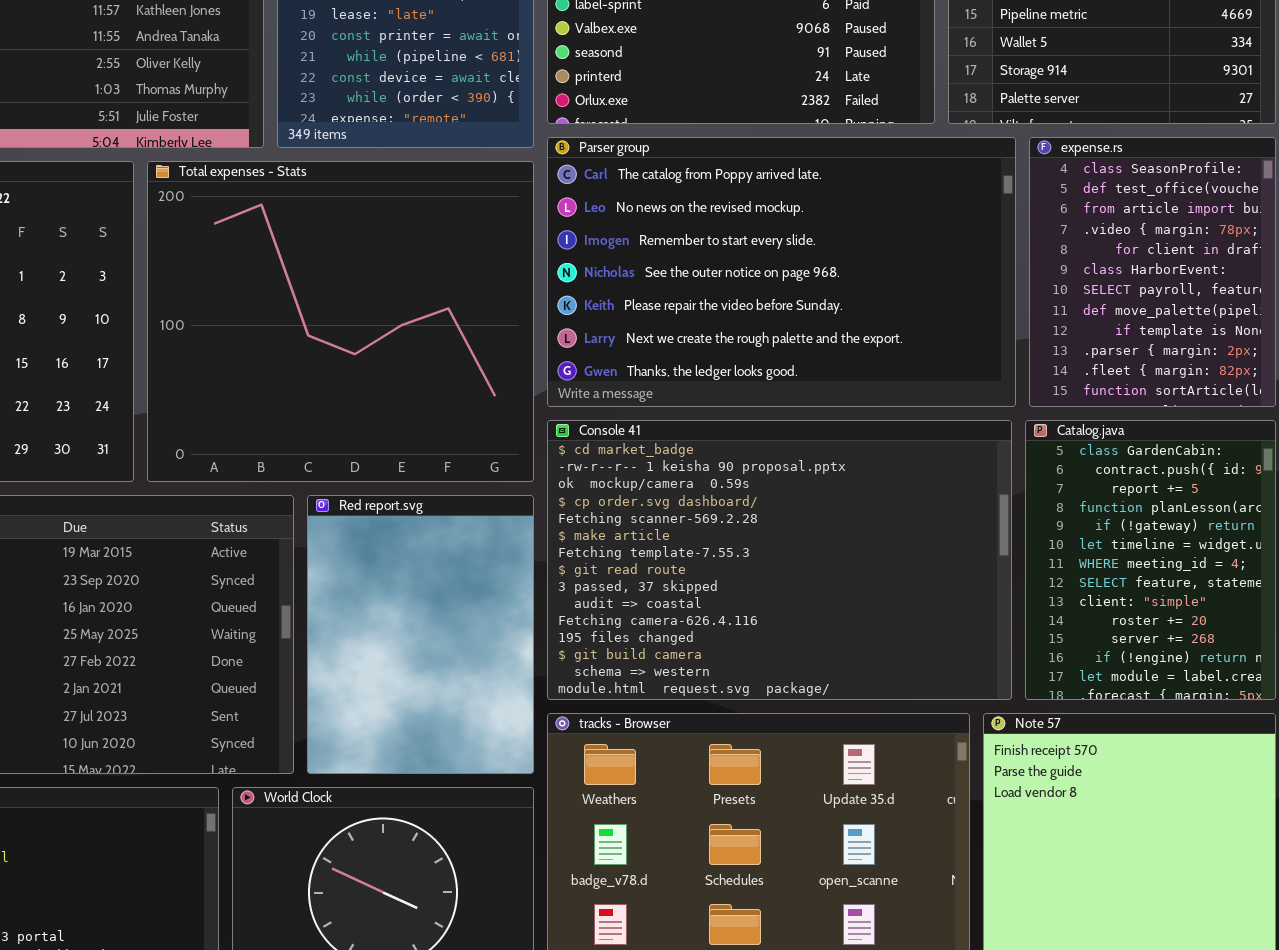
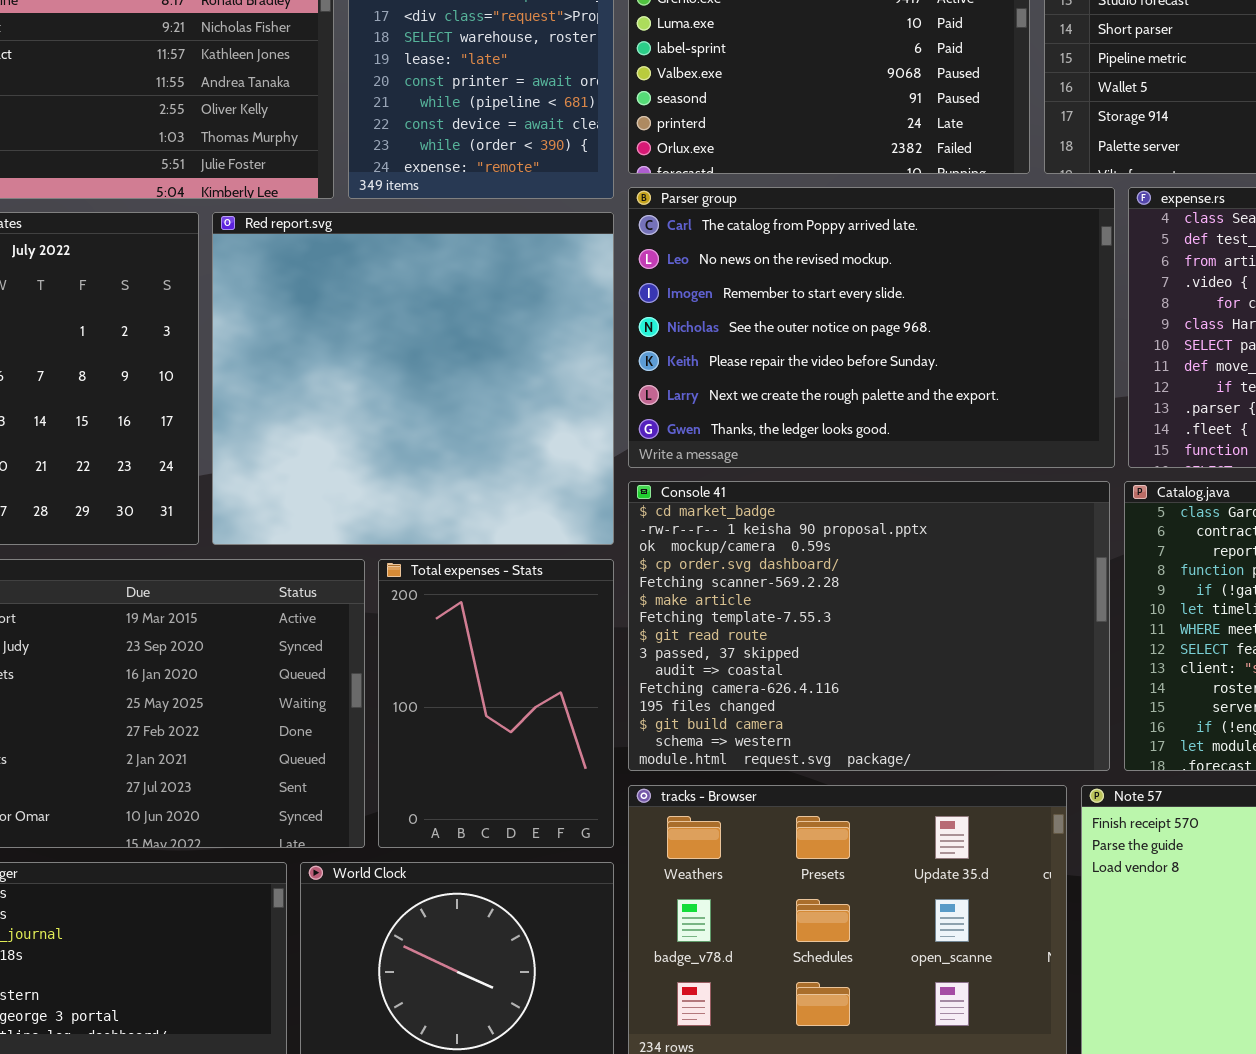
Total expenses - Stats: [147,161,534,482] -> [378,559,614,848], moved, resized
Red report.svg: [307,495,534,774] -> [212,212,614,545], moved, resized

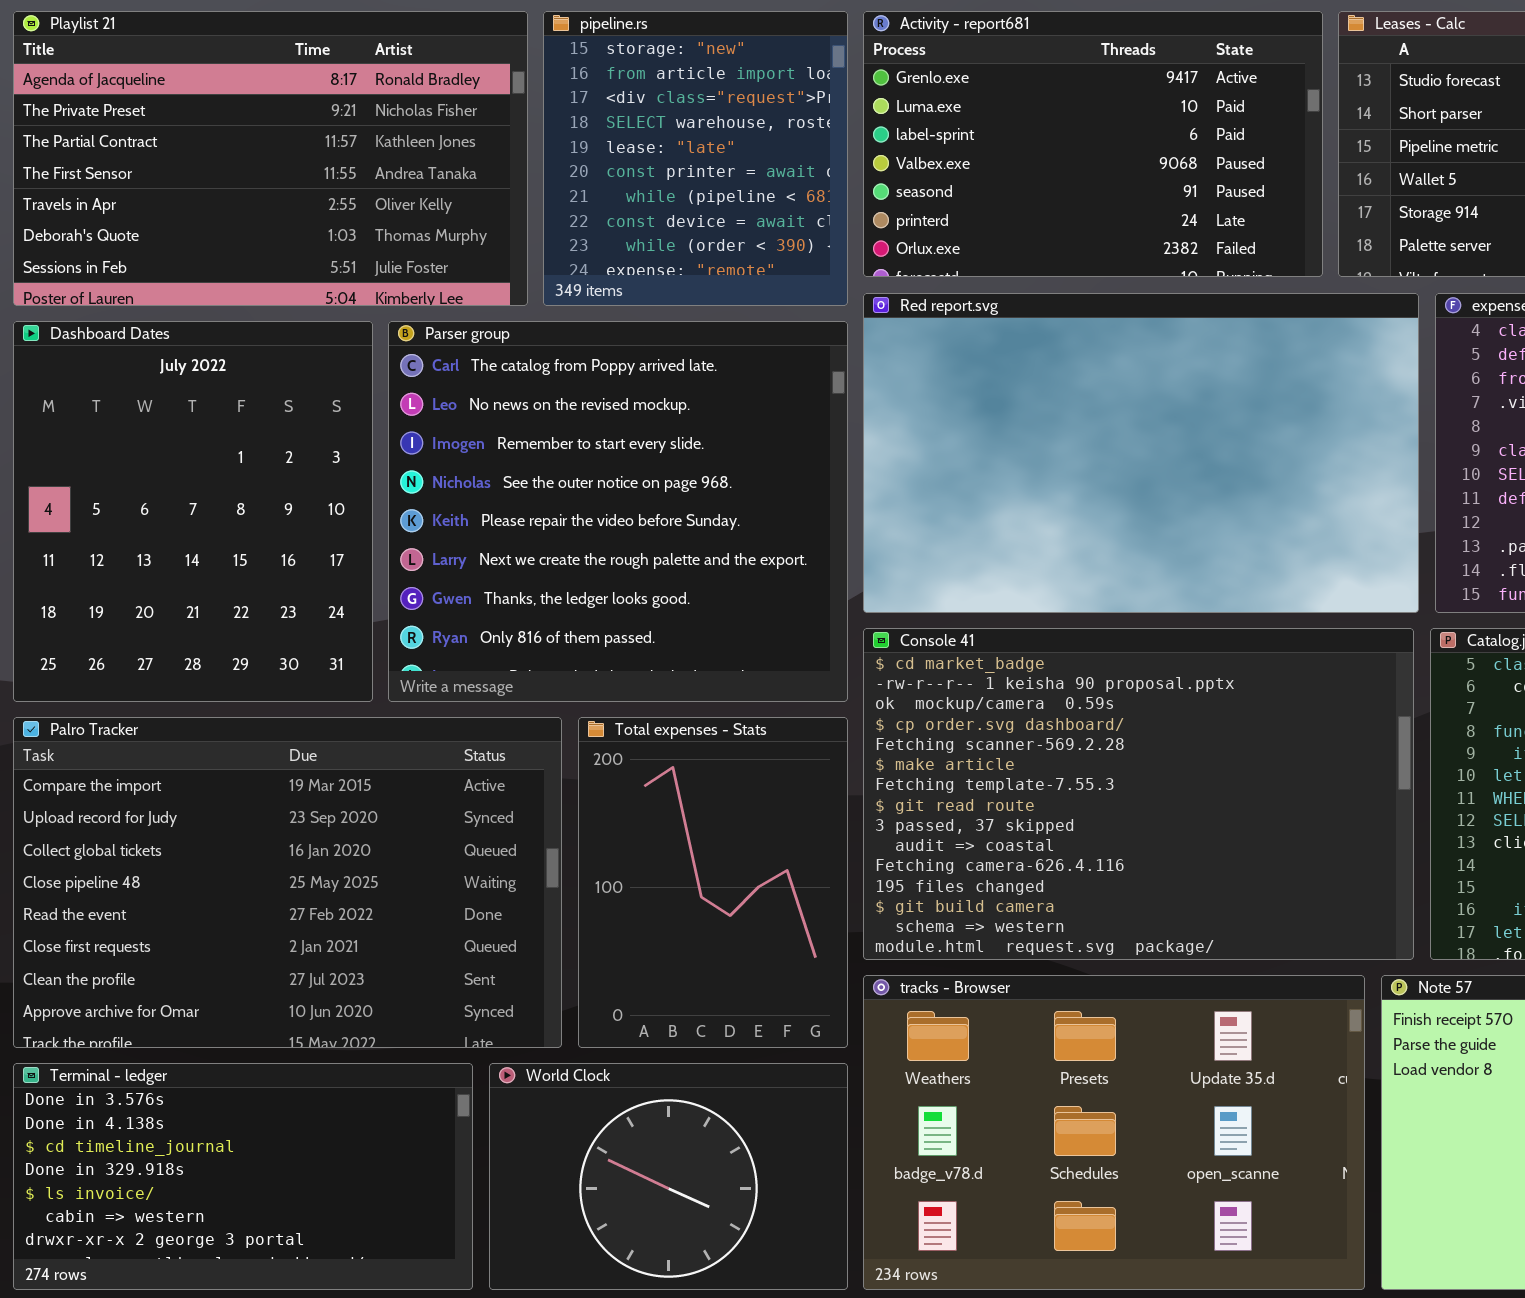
Parser group: [628,187,1115,468] -> [388,321,848,702], moved, resized
Red report.svg: [212,212,614,545] -> [863,293,1419,613], moved, resized

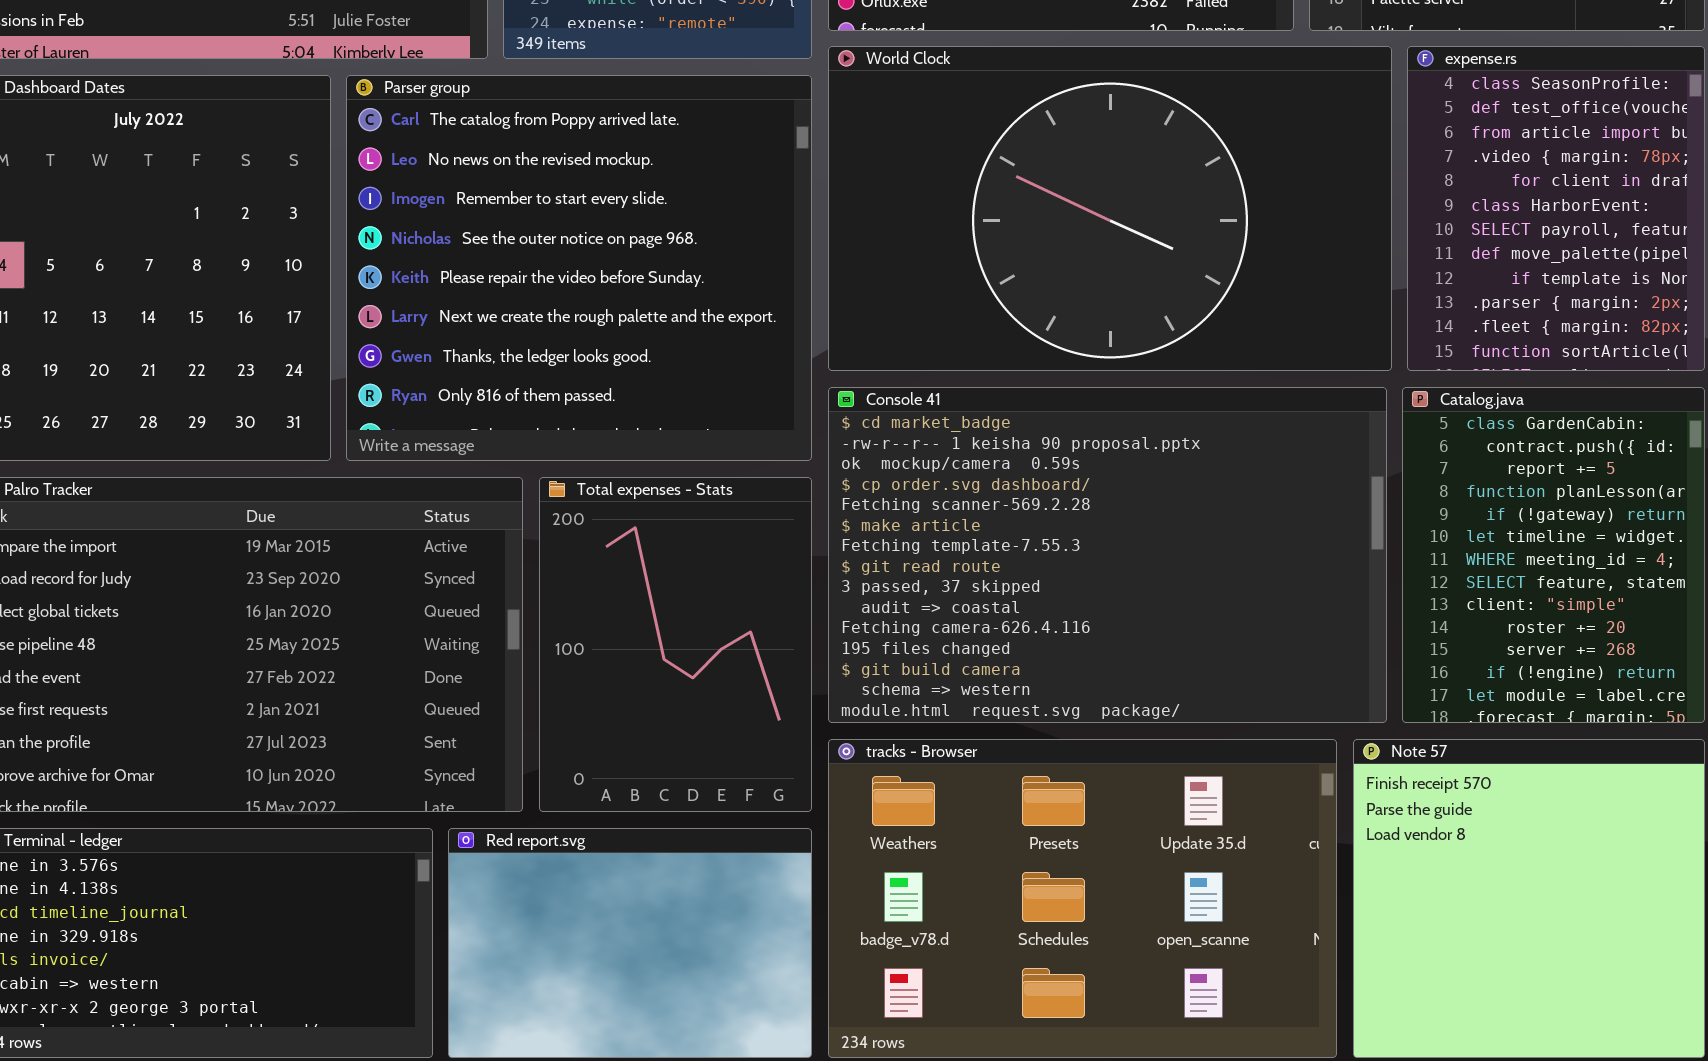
Red report.svg: [863,293,1419,613] -> [448,828,812,1058], moved, resized
World Clock: [489,1063,848,1290] -> [828,46,1392,371], moved, resized

